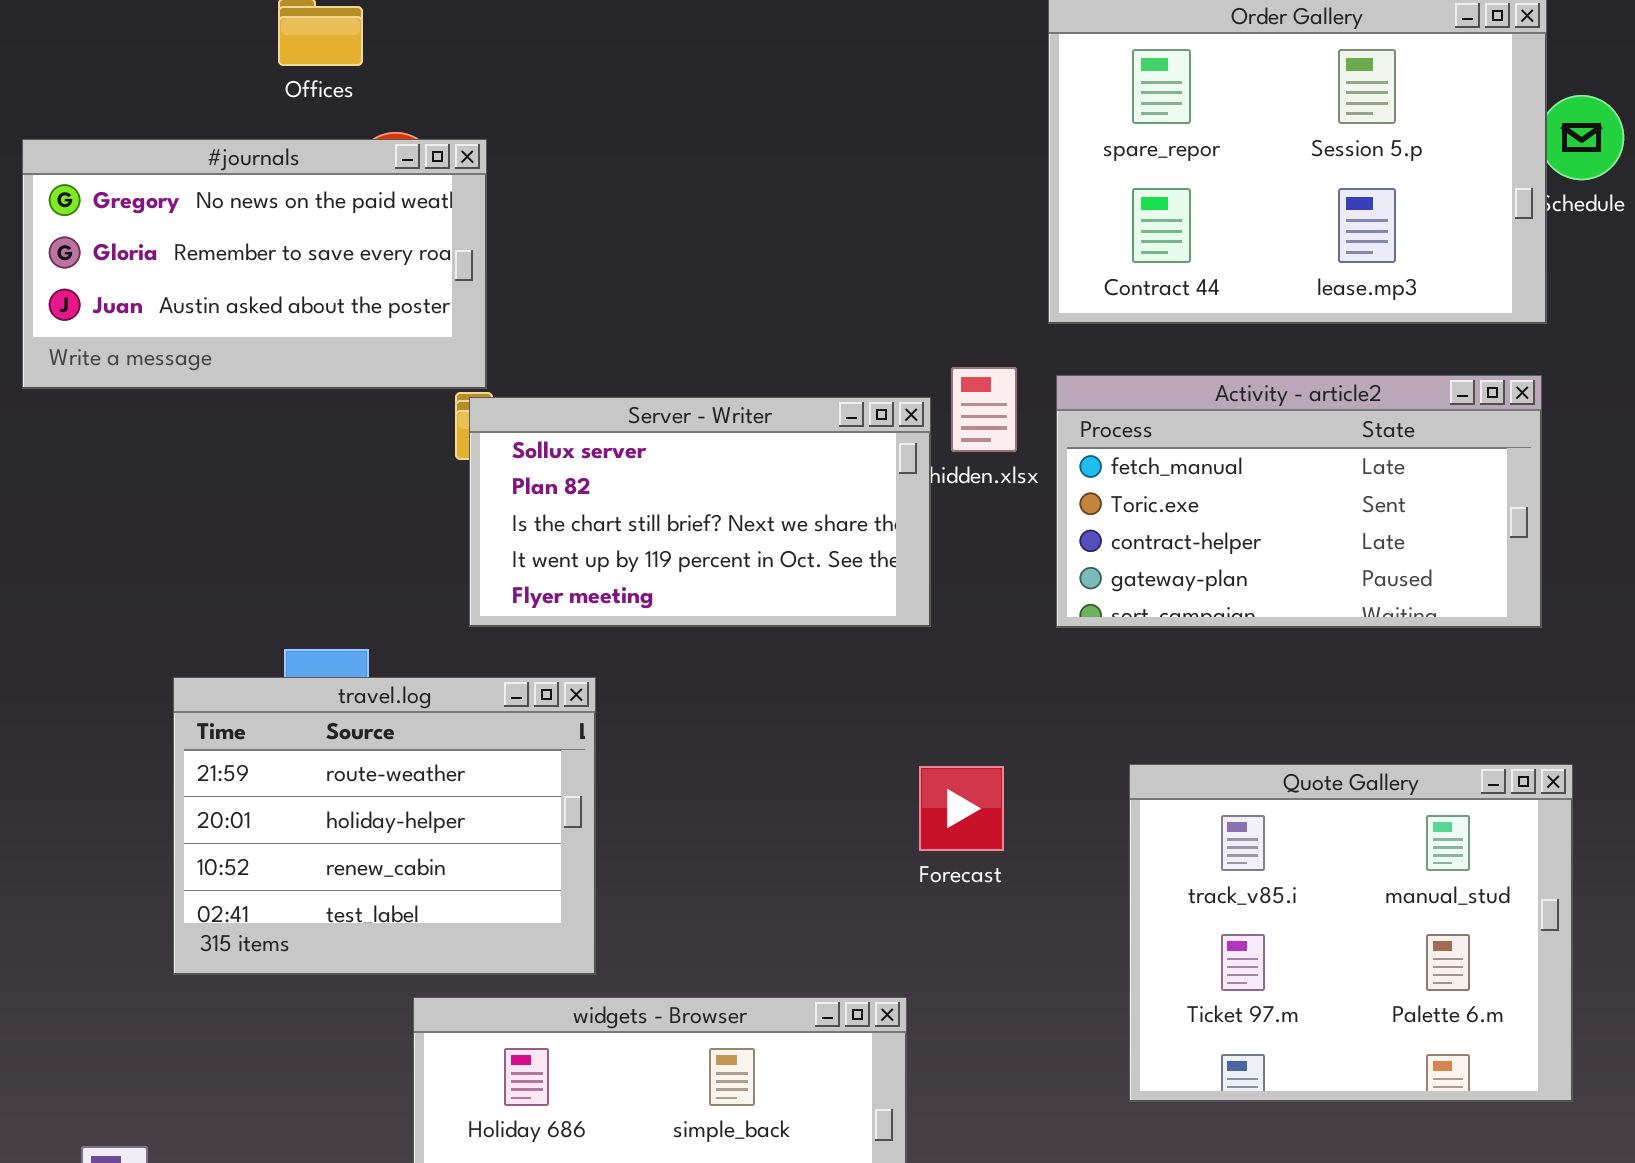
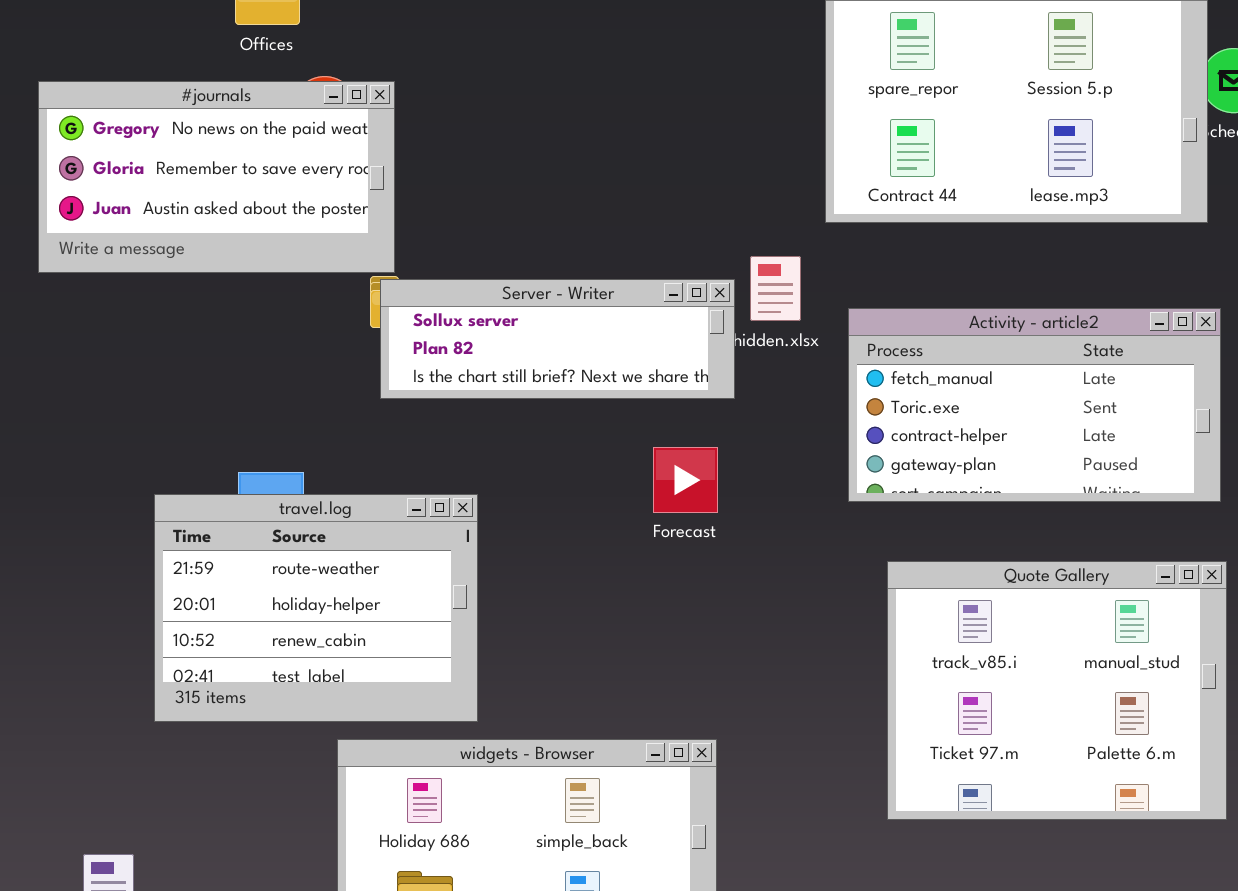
Activity - article2: [1056,375,1542,628] -> [848,308,1221,502], moved
Server - Writer: [469,397,931,627] -> [380,279,735,399], resized
Forecast: [919,766,1004,851] -> [653,447,718,513], moved

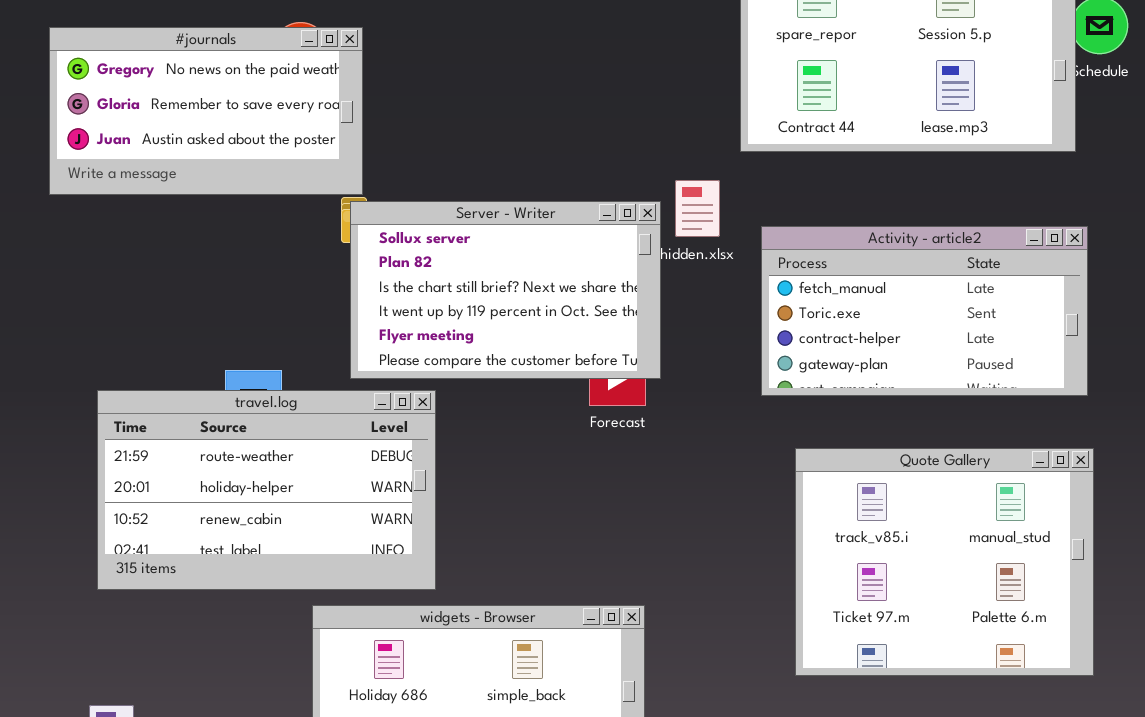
Server - Writer: [380,279,735,399] -> [350,201,661,379], resized
travel.log: [154,494,478,722] -> [97,390,436,590], resized

